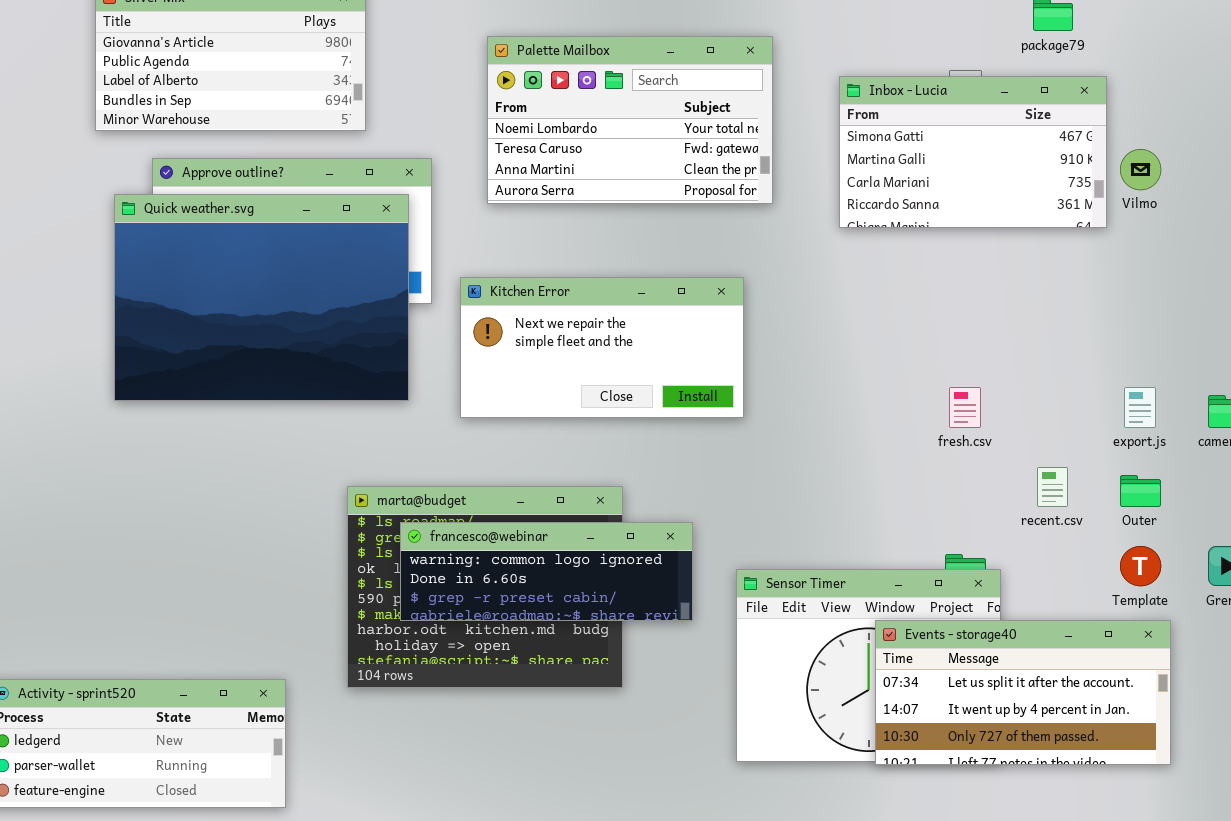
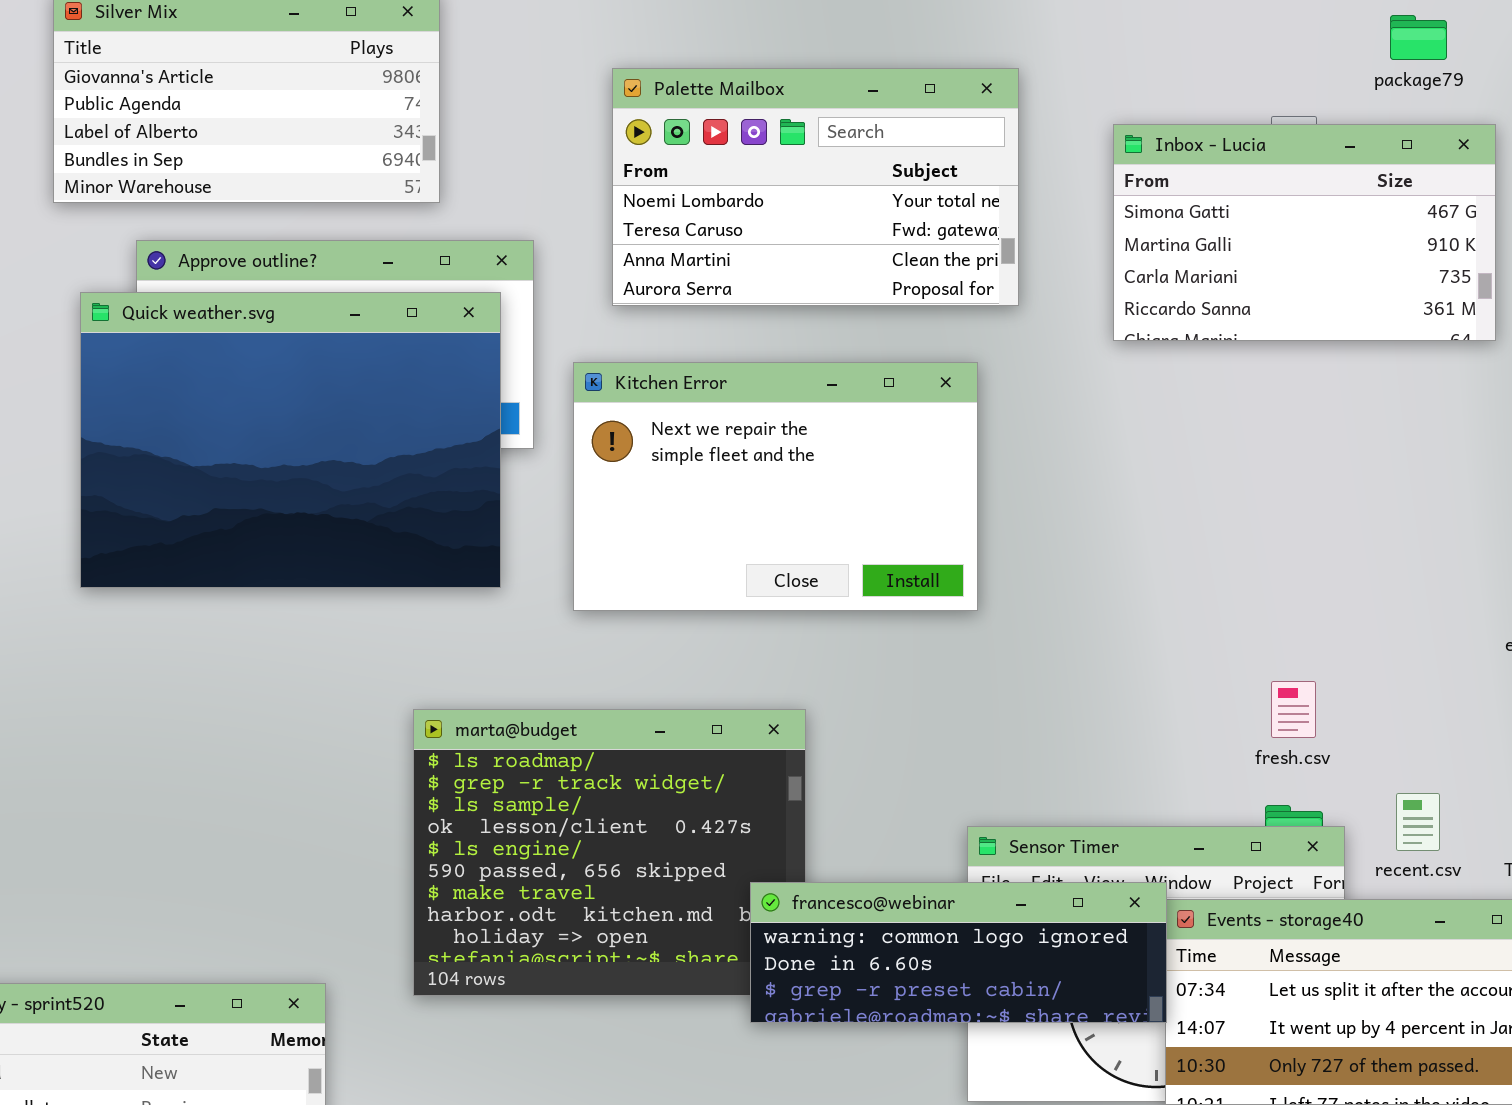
Kitchen Error: [460,277,744,418] -> [573,362,978,611], resized
fresh.csv: [949,387,981,428] -> [1271,681,1316,738], moved
recent.csv: [1037,467,1068,507] -> [1396,793,1440,851], moved
francesco@webinar: [400,522,693,621] -> [750,882,1167,1023], moved

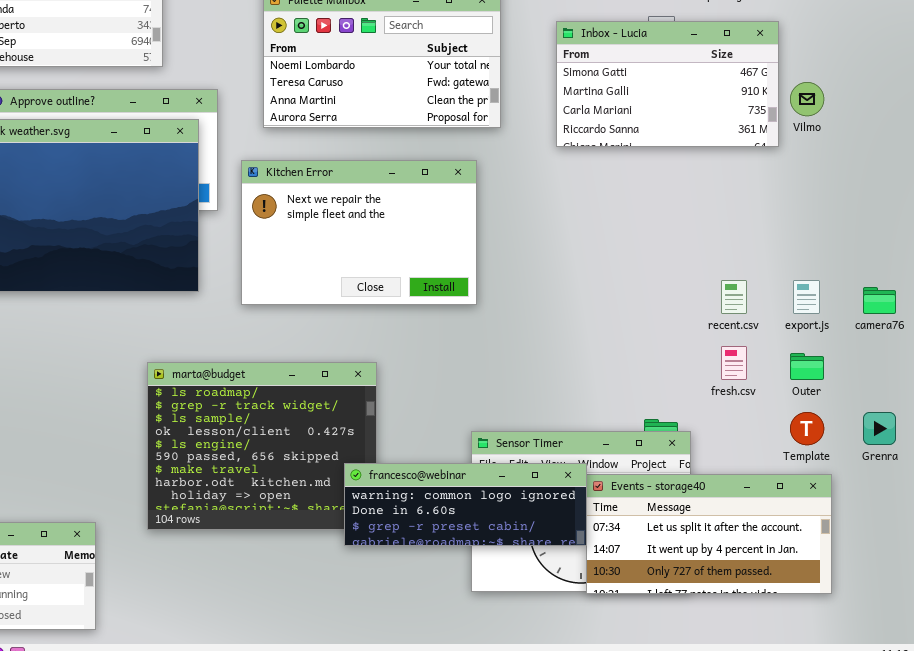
fresh.csv: [1271,681,1316,738] -> [721,346,747,380], moved
recent.csv: [1396,793,1440,851] -> [721,280,747,314], moved

